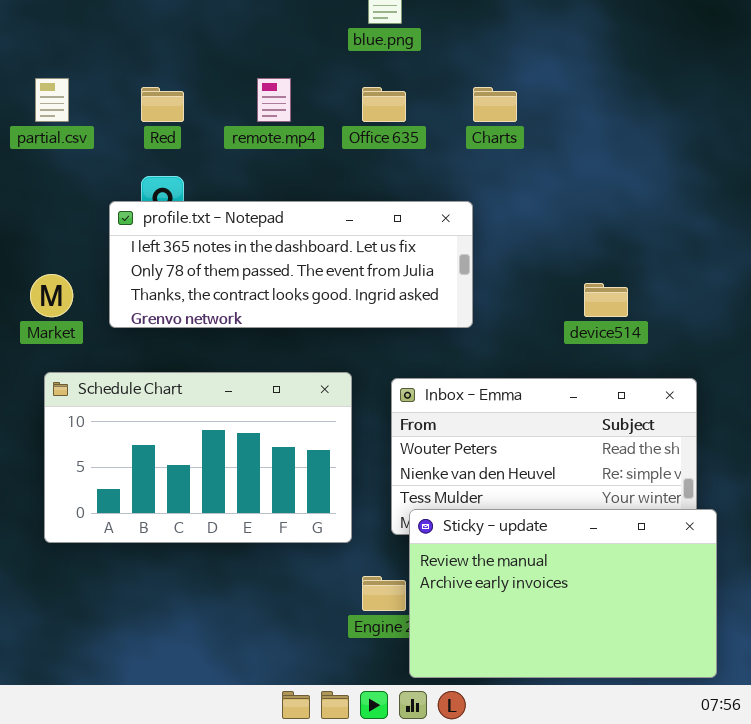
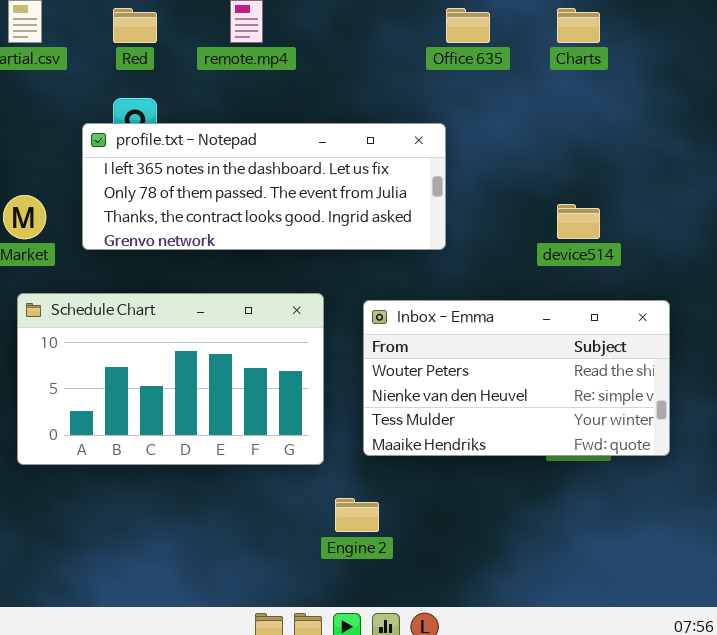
Office 635: [362,87,406,122] -> [446,8,490,43], moved
Charts: [473,87,517,122] -> [557,8,600,43], moved
Sticky - update: [409,509,717,678] -> none, closed

